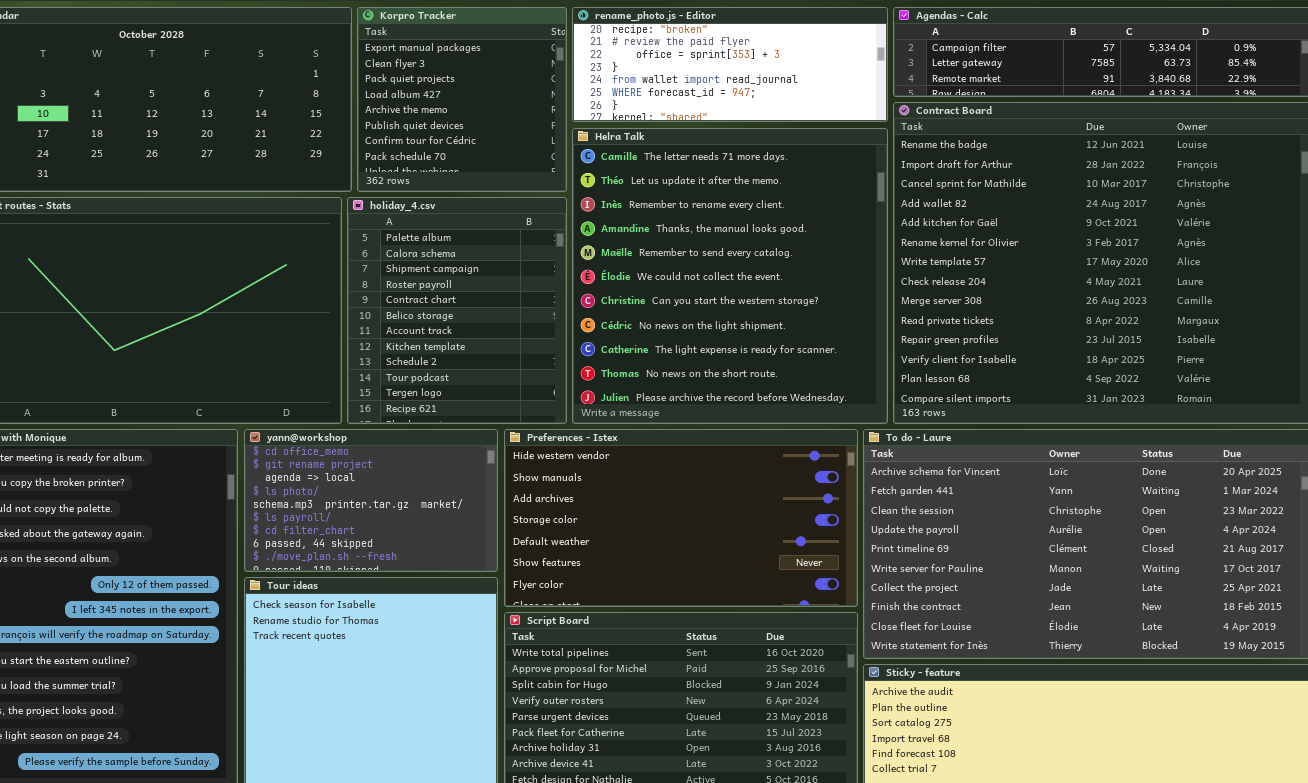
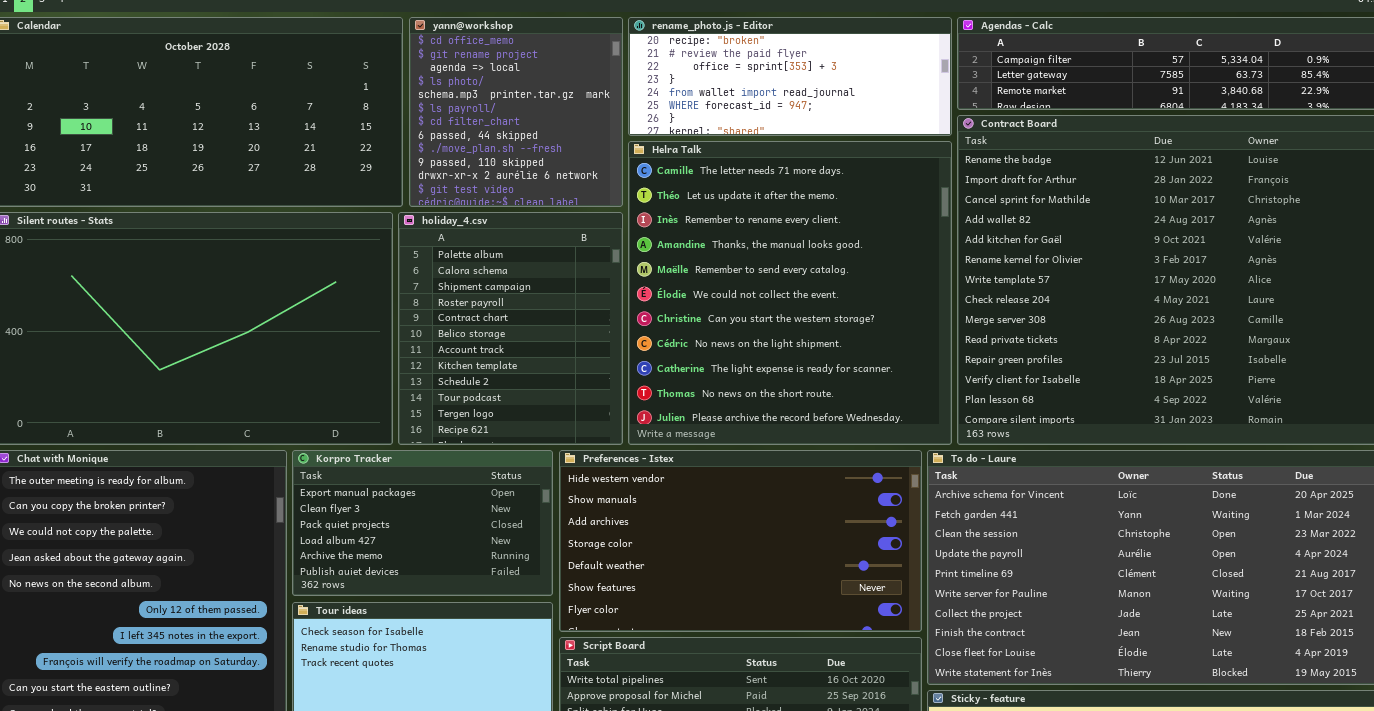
Korpro Tracker: [357,7,567,192] -> [292,450,553,596], moved, resized
yann@workshop: [244,429,498,572] -> [409,17,623,207], moved, resized

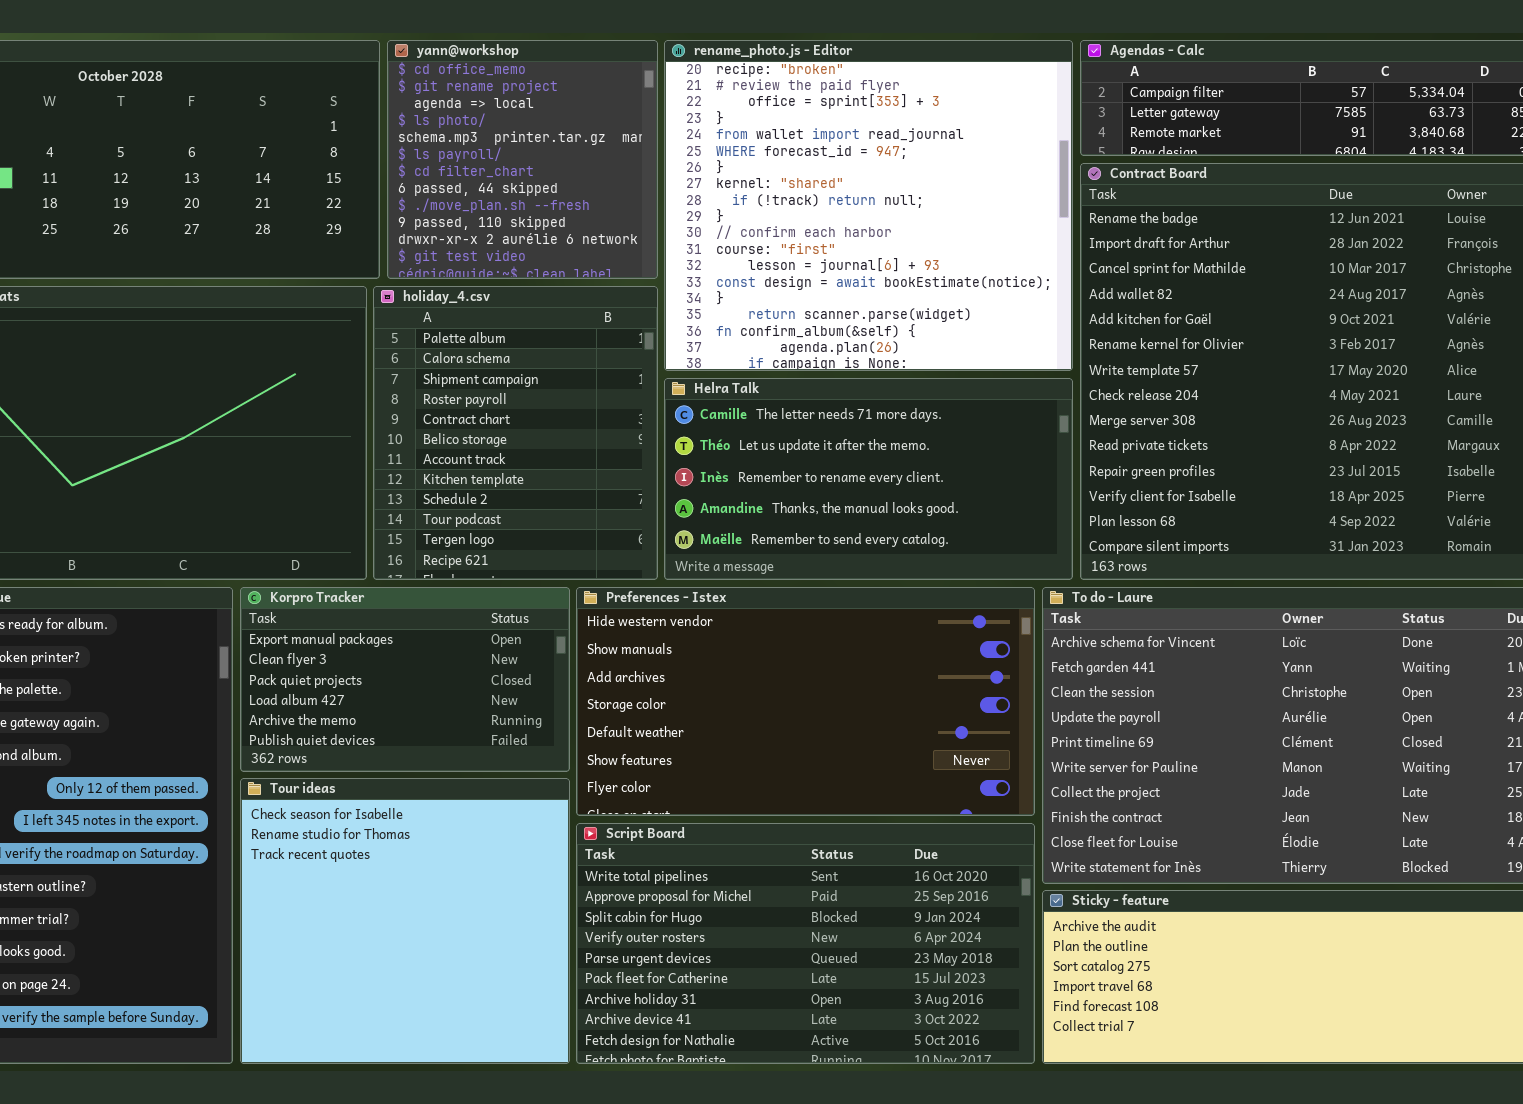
rename_photo.js - Editor: [628,17,952,136] -> [664,40,1073,371], resized
Helra Talk: [628,141,952,445] -> [664,378,1073,580], resized

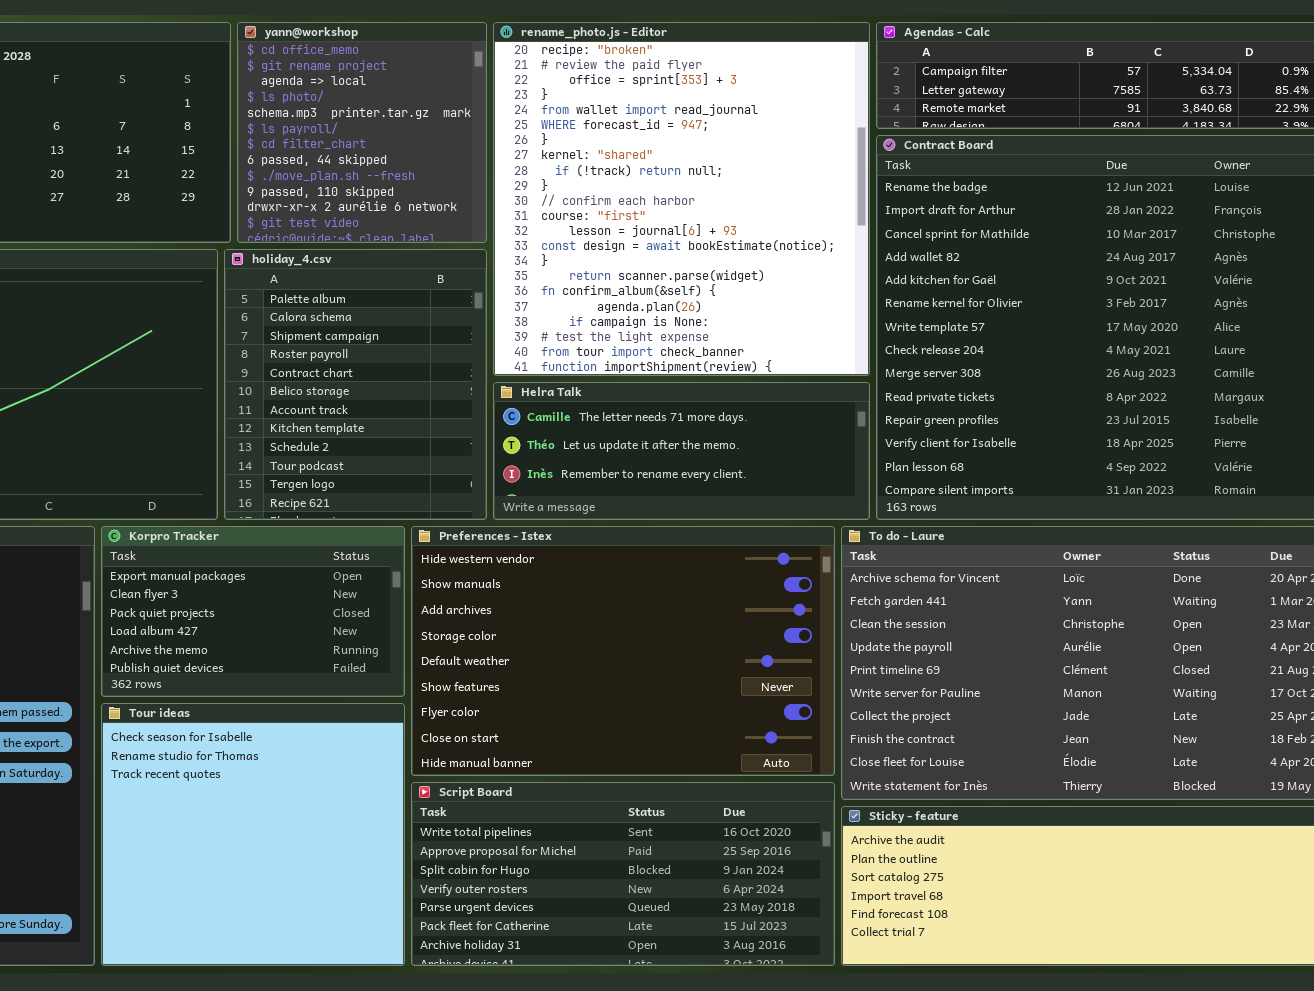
rename_photo.js - Editor: [664,40,1073,371] -> [493,22,870,376], resized
Helra Talk: [664,378,1073,580] -> [493,382,870,520], resized
Preferences - Istex: [576,587,1035,816] -> [411,526,835,776], resized
Script Board: [576,823,1035,1064] -> [411,782,835,966], resized

